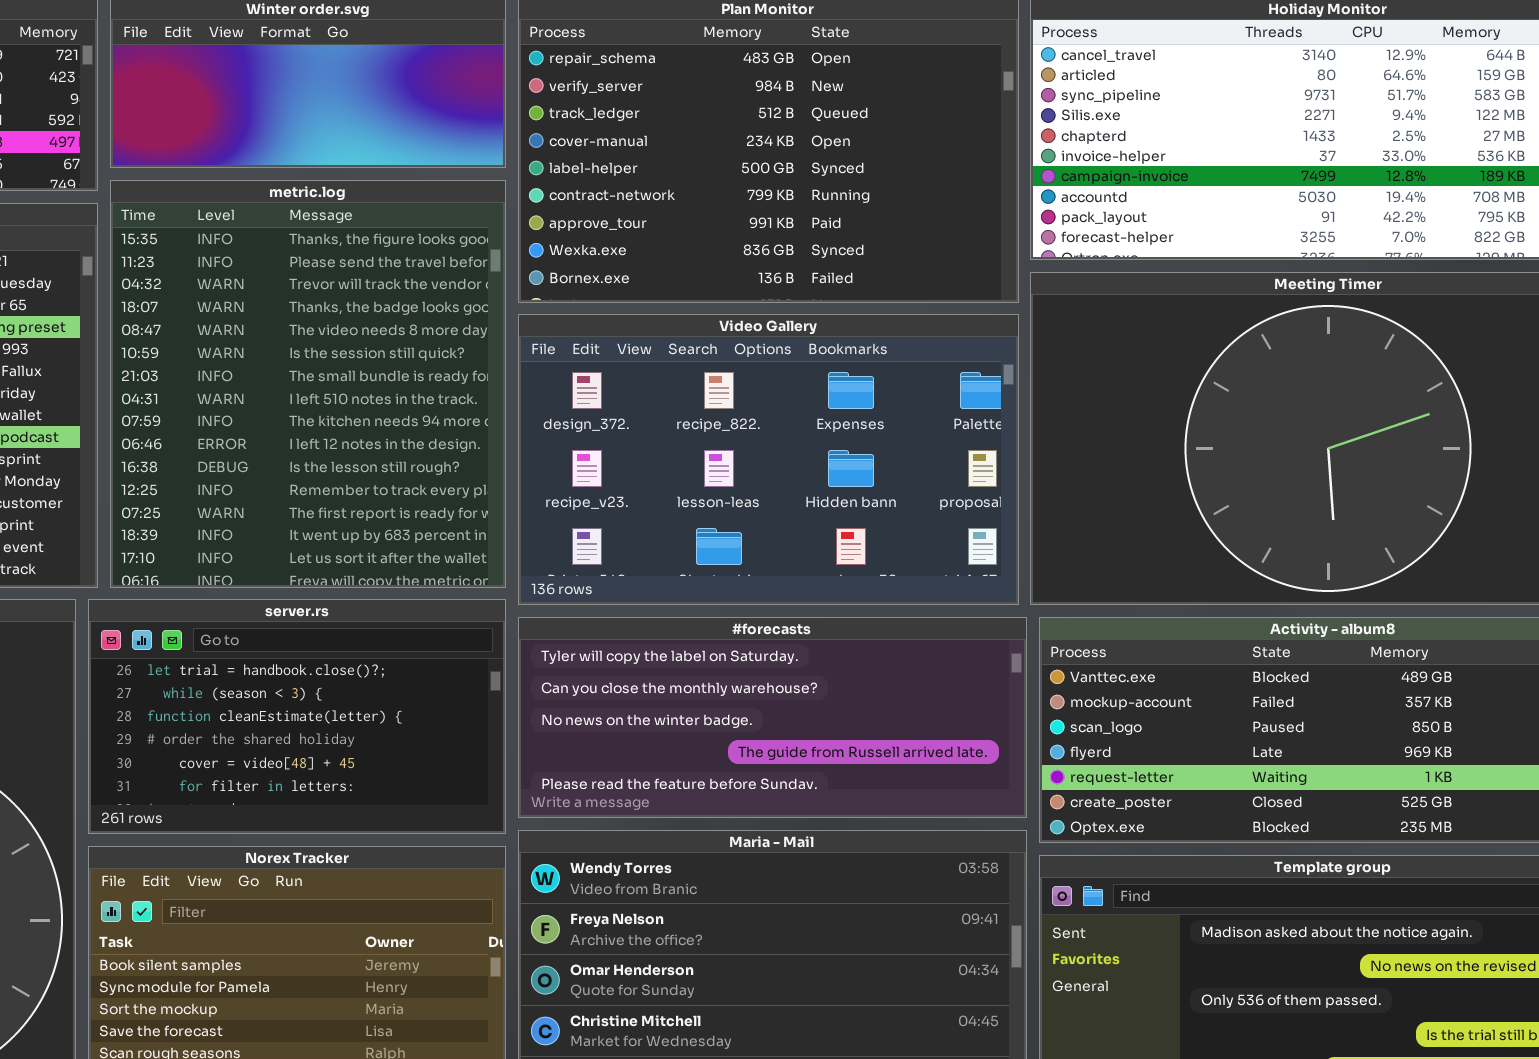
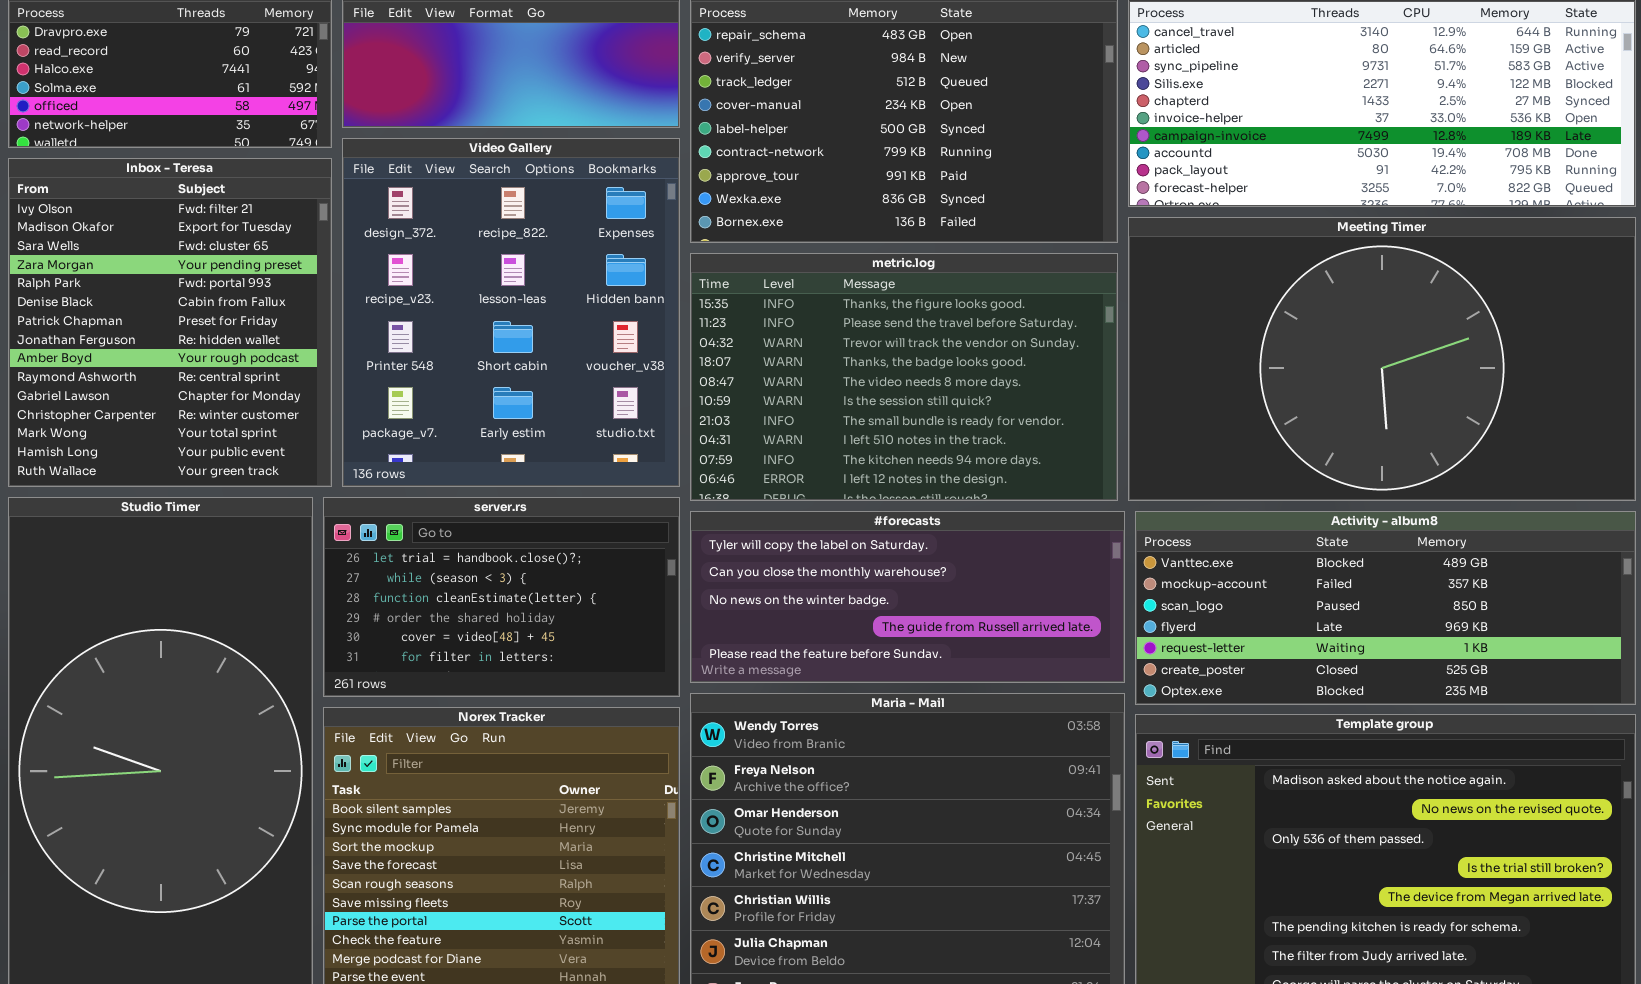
metric.log: [110,180,506,588] -> [690,253,1118,501], moved, resized
Video Gallery: [518,314,1019,605] -> [342,138,680,487], moved, resized

